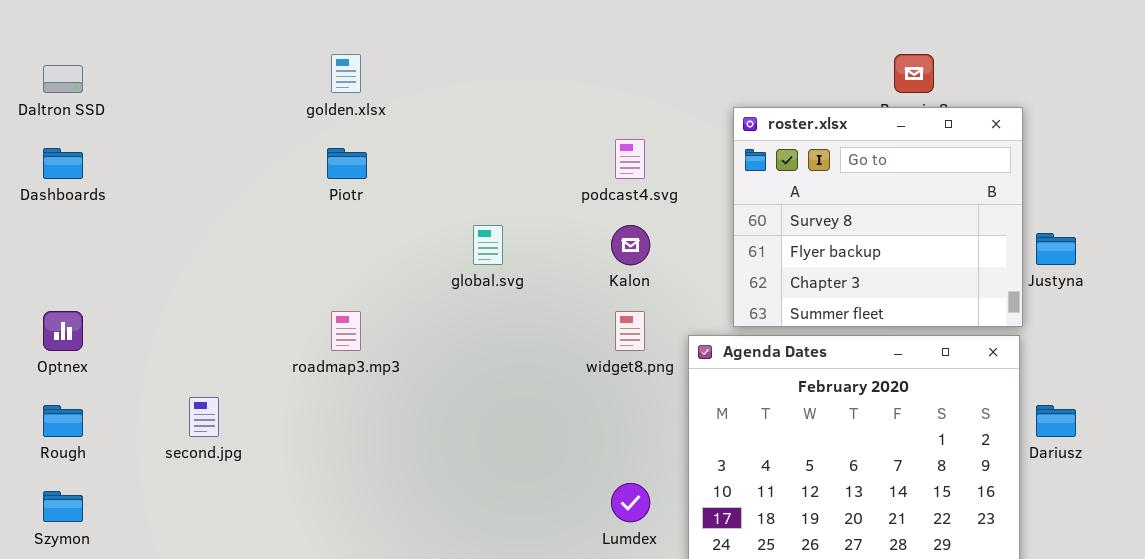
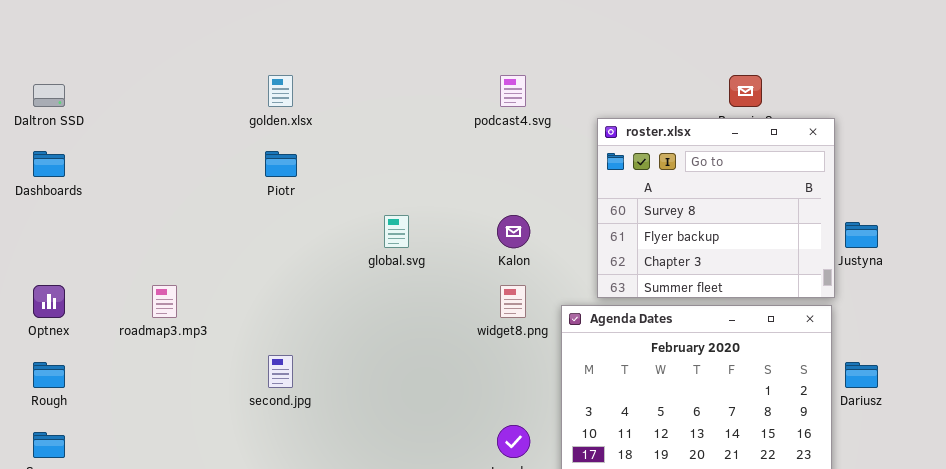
podcast4.svg: [615,139,645,179] -> [500,75,526,107], moved
roadmap3.mp3: [331,311,361,351] -> [152,285,177,318], moved
second.jpg: [189,397,219,437] -> [268,355,293,388], moved

